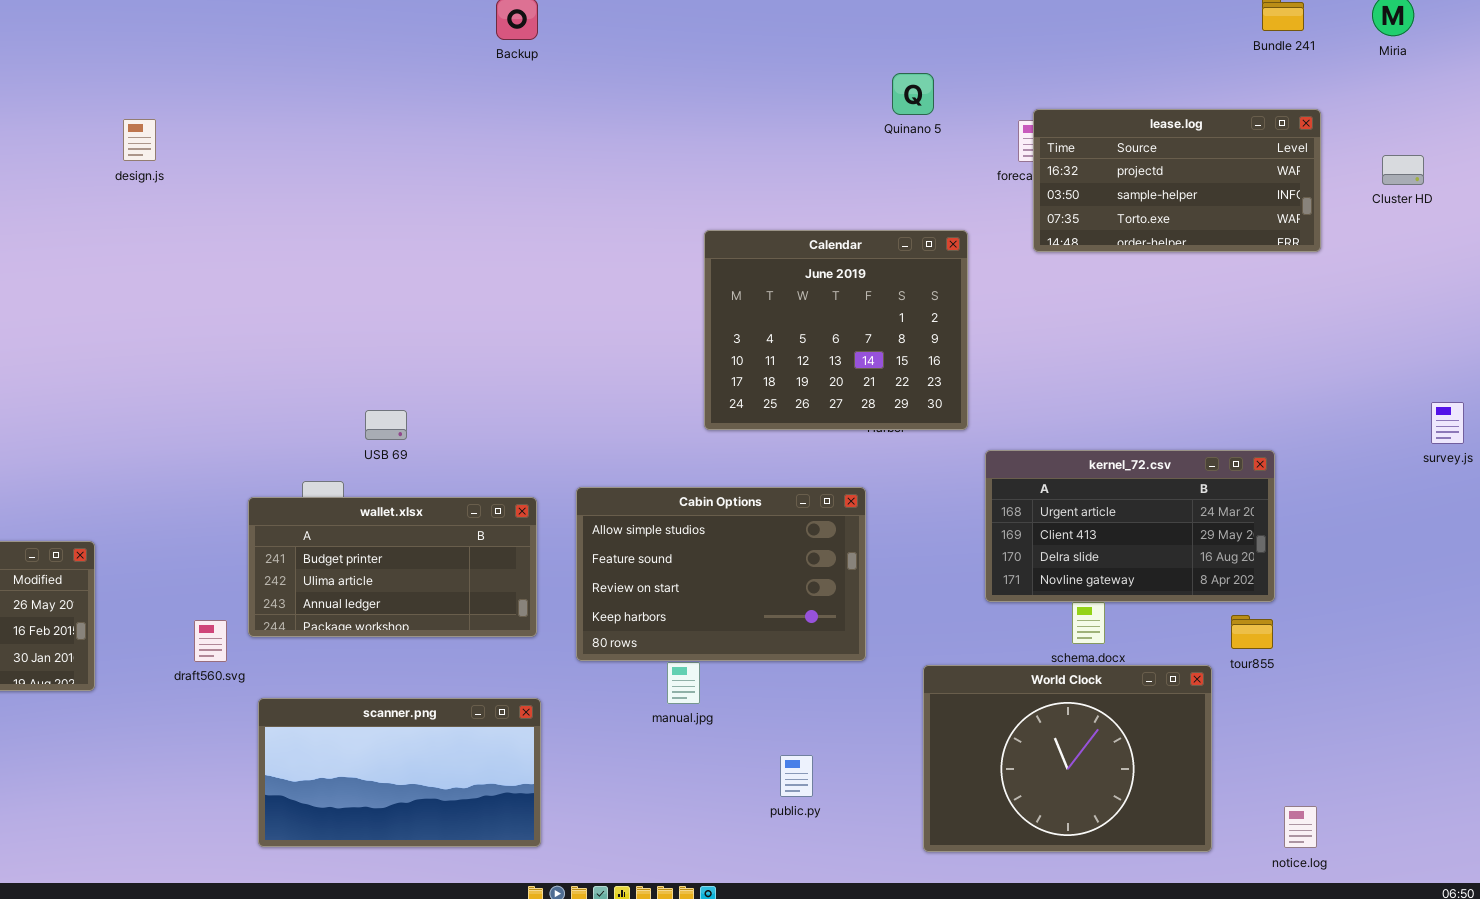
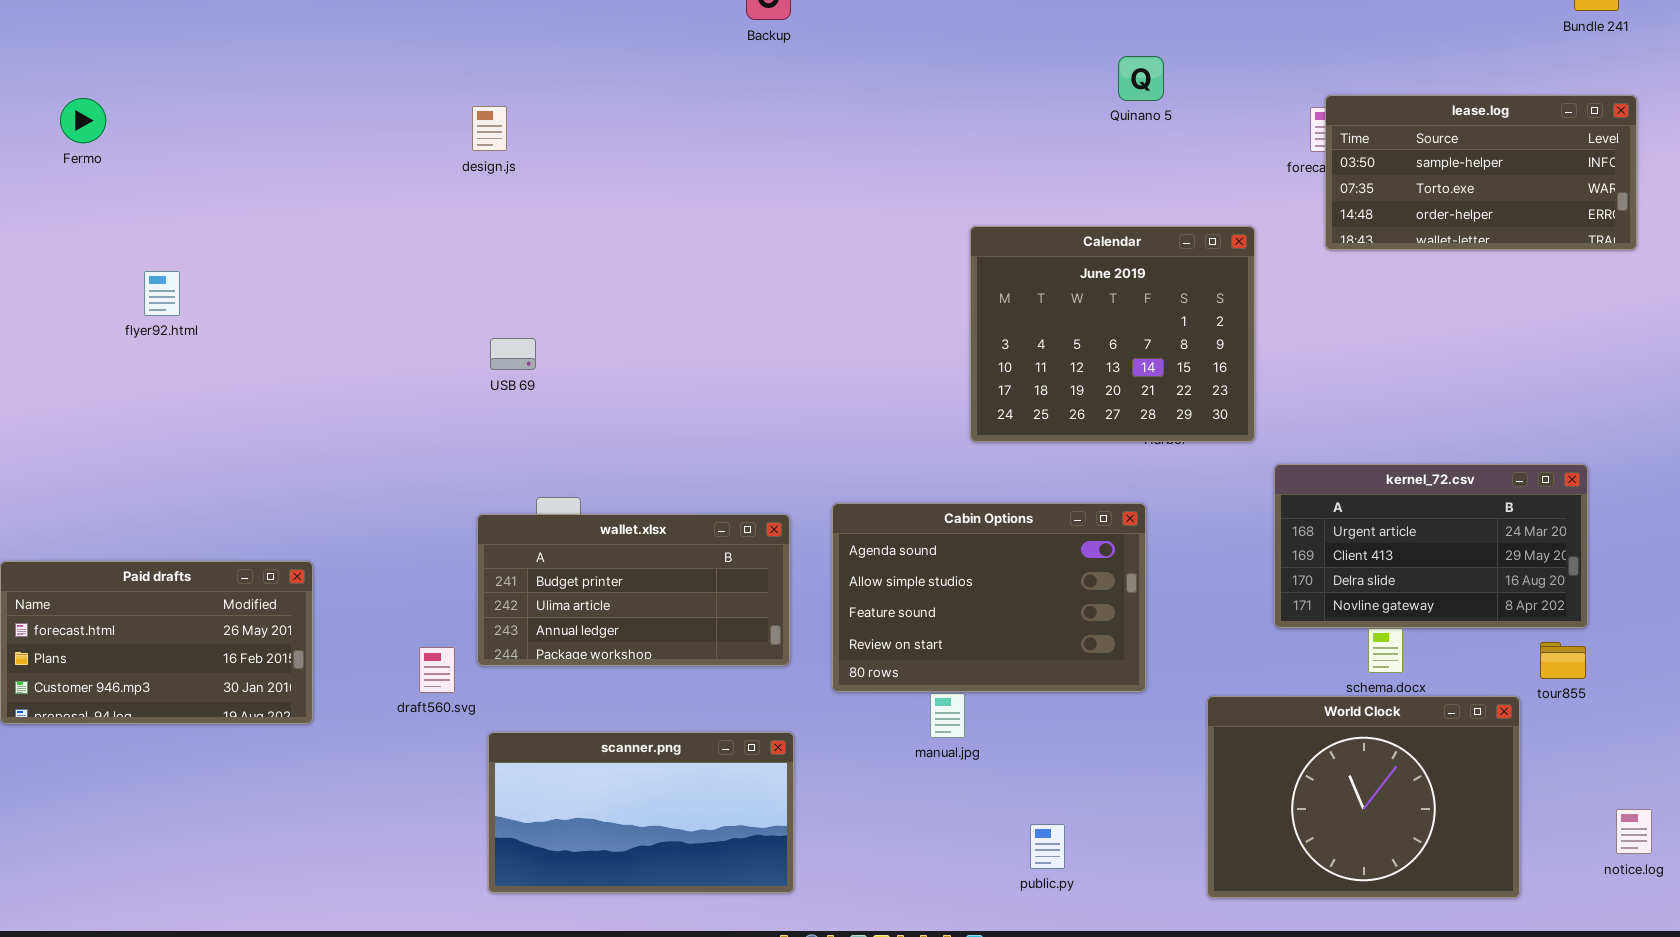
Quinano 5: [892,73,934,115] -> [1118,56,1164,101], moved
lease.log: [1033,109,1321,252] -> [1325,95,1637,250], scrolled down 1 row
design.js: [123,119,156,161] -> [472,106,507,151], moved
USB 69: [365,410,407,440] -> [490,338,536,370], moved
Cabin Options: [576,487,866,661] -> [832,503,1146,692], scrolled up 1 row
public.py: [780,755,813,797] -> [1030,824,1065,869], moved
notice.log: [1284,806,1317,848] -> [1616,809,1652,854], moved

